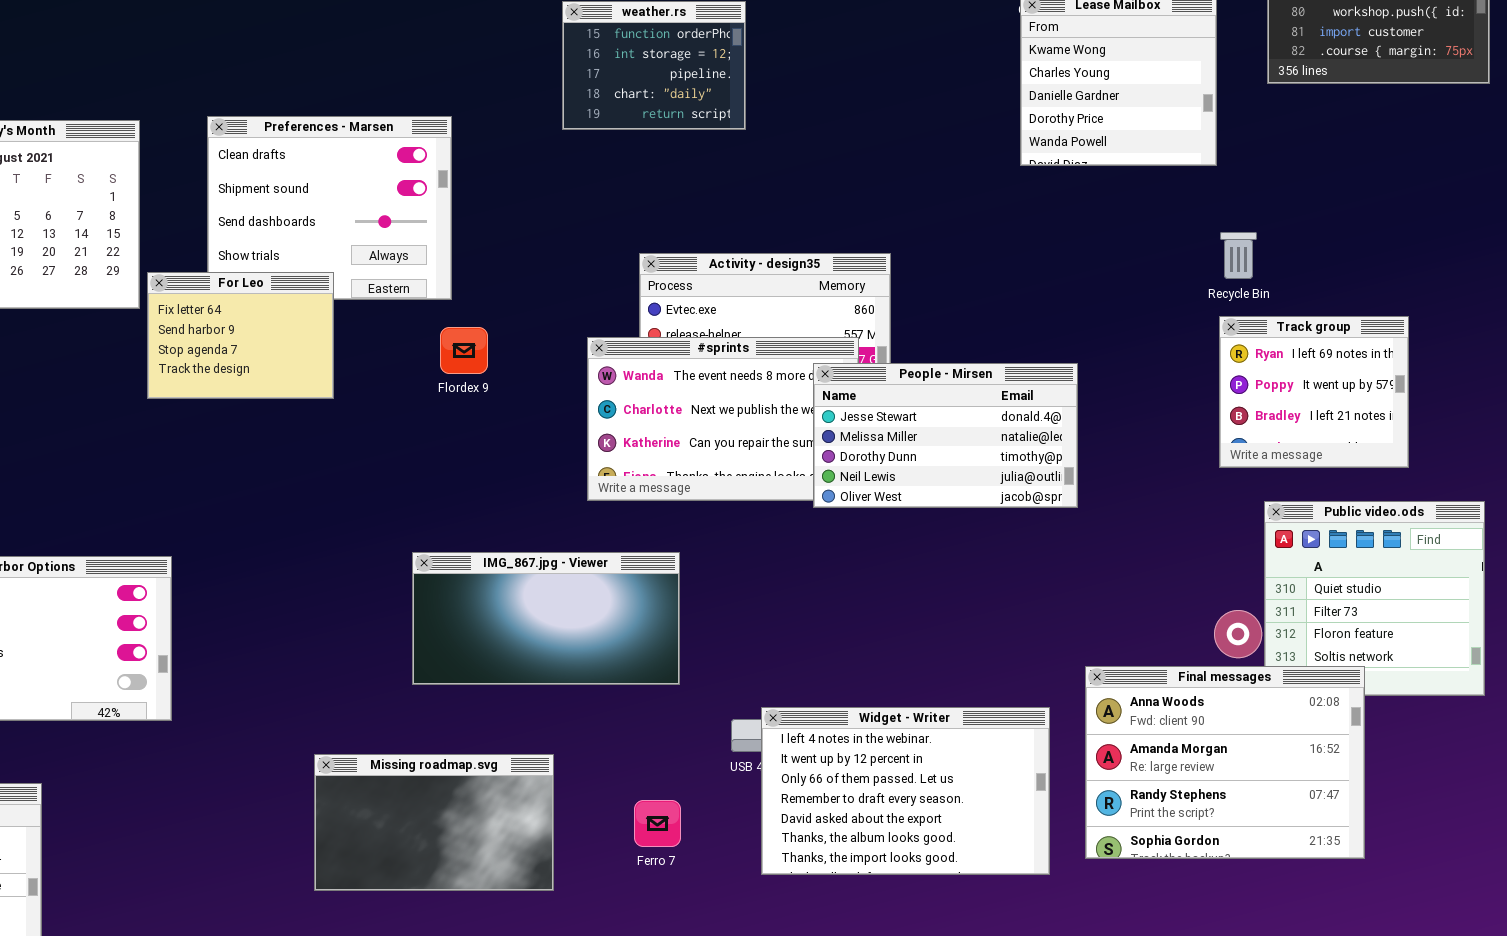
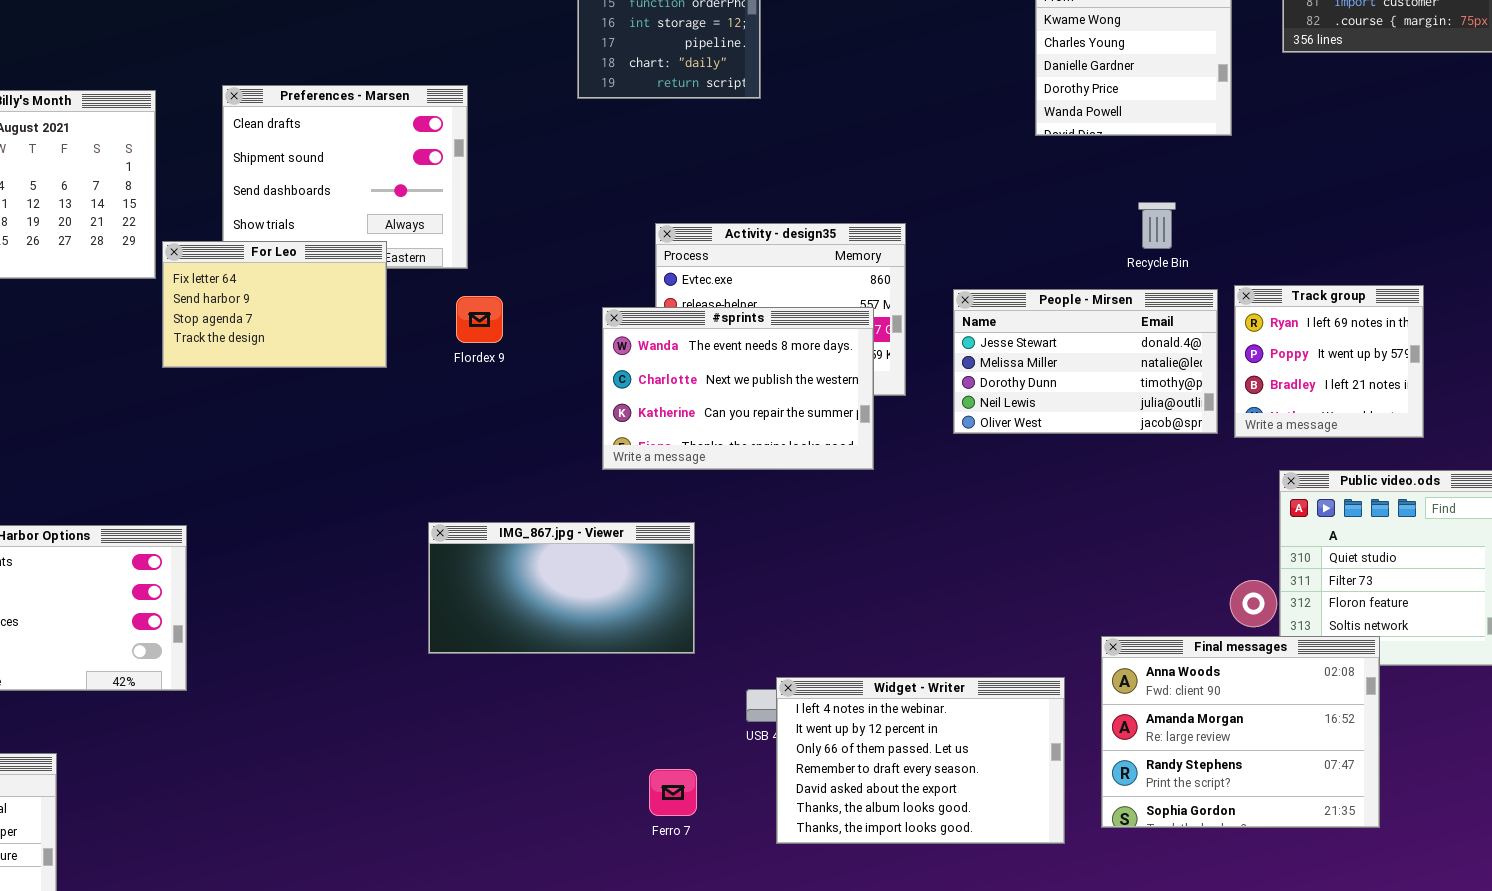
Recycle Bin: [1220,232,1257,279] -> [1138,202,1176,249], moved
For Leo: [147,272,334,399] -> [162,241,387,368], resized
People - Mirsen: [813,363,1078,508] -> [953,289,1218,434], moved
Missing roadmap.svg: [314,754,554,891] -> none, closed

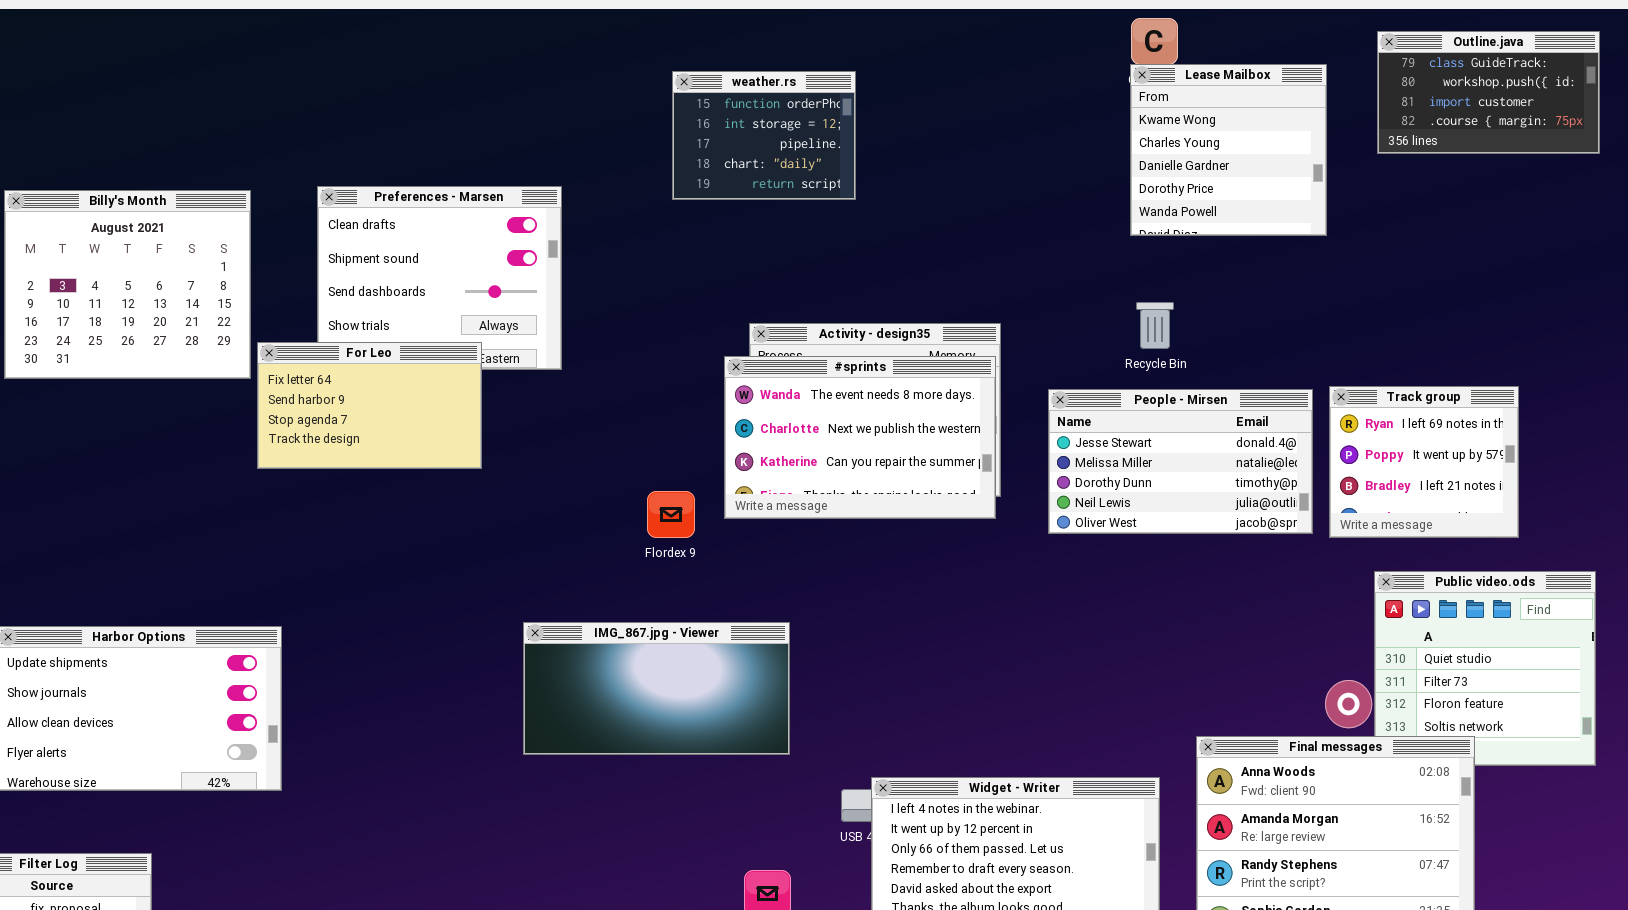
Recycle Bin: [1138,202,1176,249] -> [1136,302,1174,349], moved
Flordex 9: [456,296,503,343] -> [647,491,695,538], moved
#sprints: [602,307,874,470] -> [724,356,996,519], moved

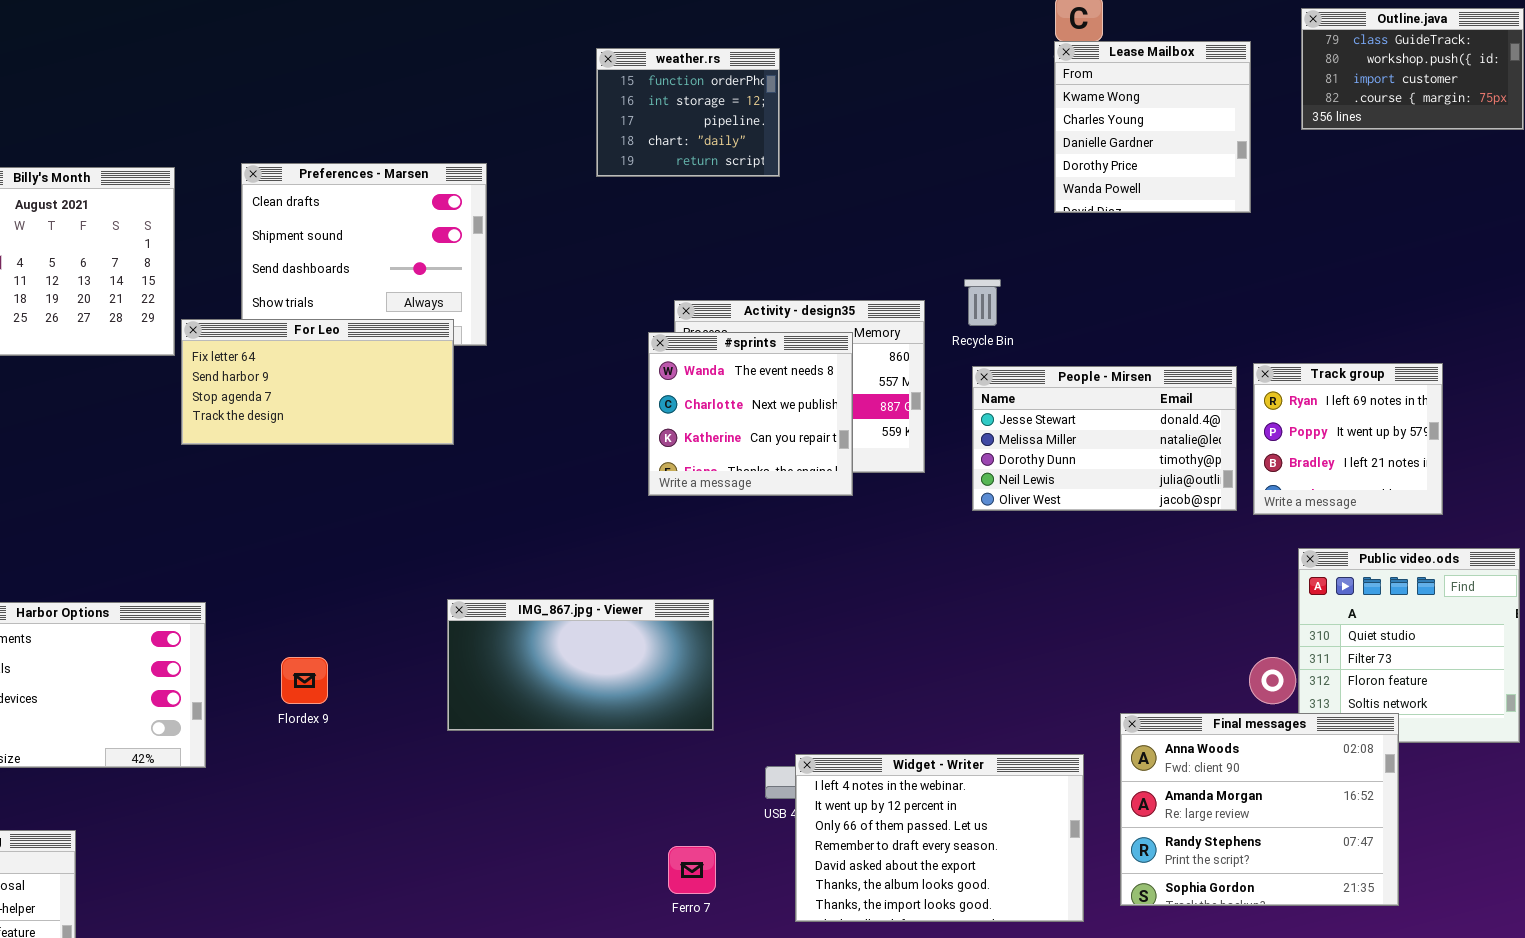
Recycle Bin: [1136,302,1174,349] -> [964,279,1001,326], moved
For Leo: [257,342,482,469] -> [181,319,454,445], resized
#sprints: [724,356,996,519] -> [648,332,853,496], resized
Flordex 9: [647,491,695,538] -> [281,657,328,704], moved

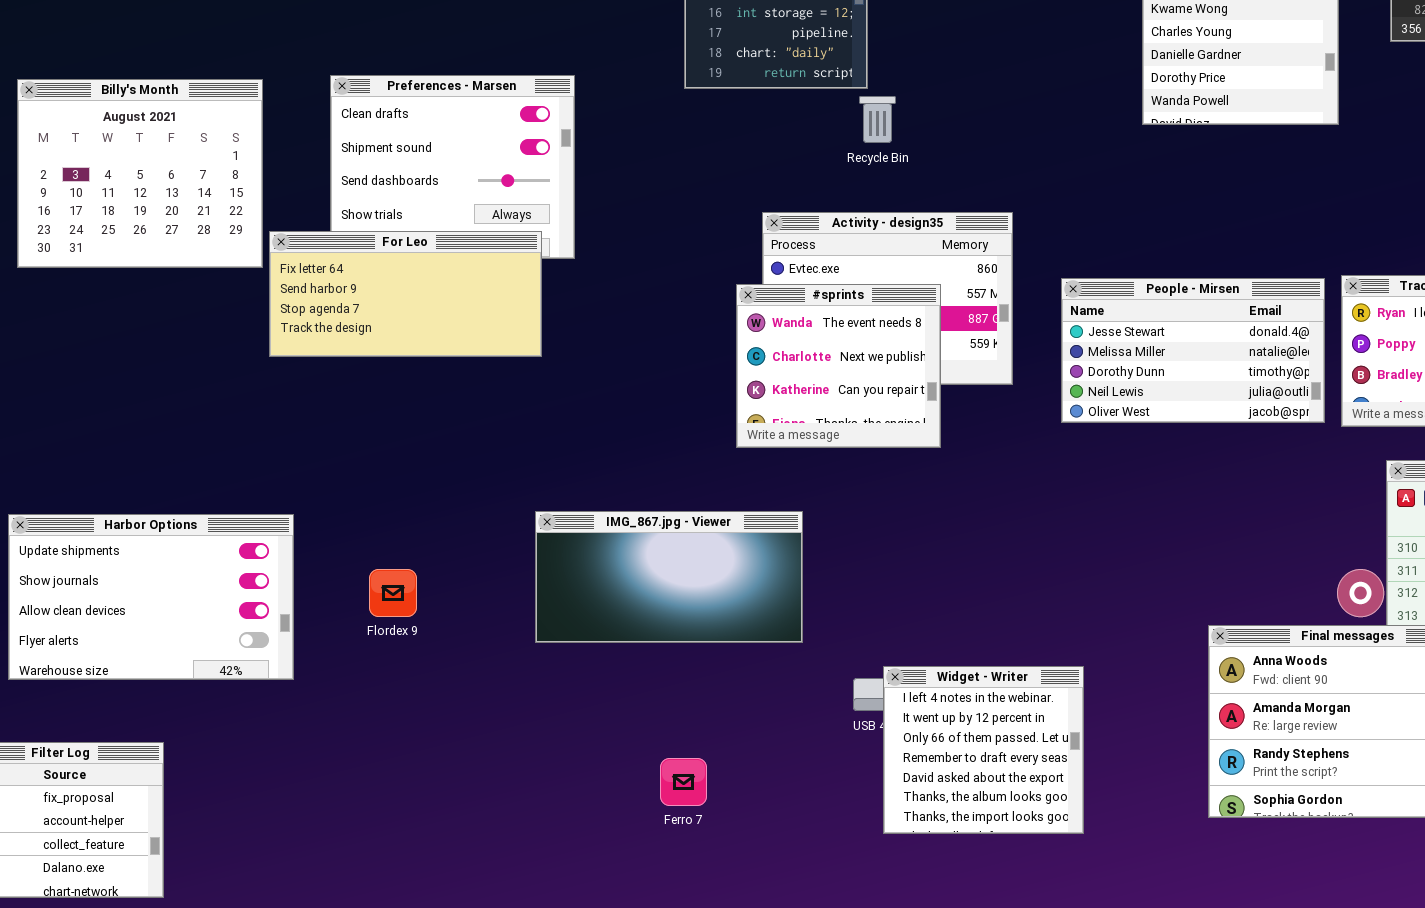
Recycle Bin: [964,279,1001,326] -> [859,96,896,143], moved
#sprints: [648,332,853,496] -> [736,284,941,448], moved
Widget - Writer: [795,754,1084,922] -> [883,666,1084,834], resized
Ferro 7: [668,846,716,894] -> [660,758,707,806], moved

